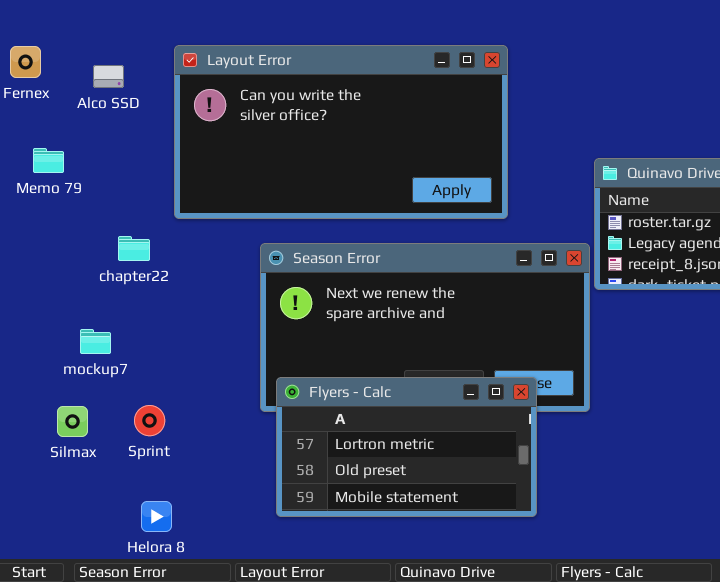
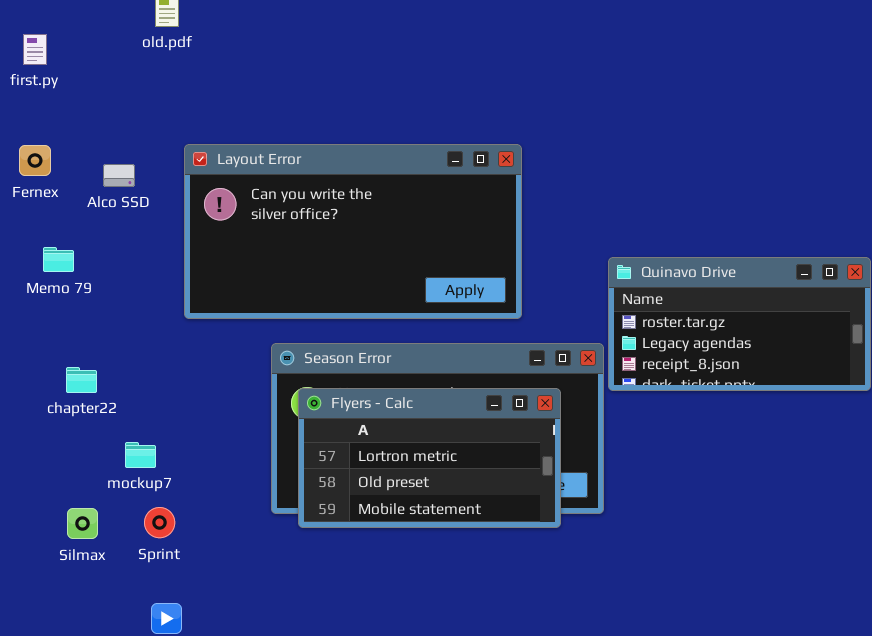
chapter22: [118,236,150,261] -> [66,367,97,393], moved
mockup7: [80,329,111,354] -> [125,442,156,468], moved
Flyers - Calc: [276,377,537,517] -> [298,388,561,528], moved

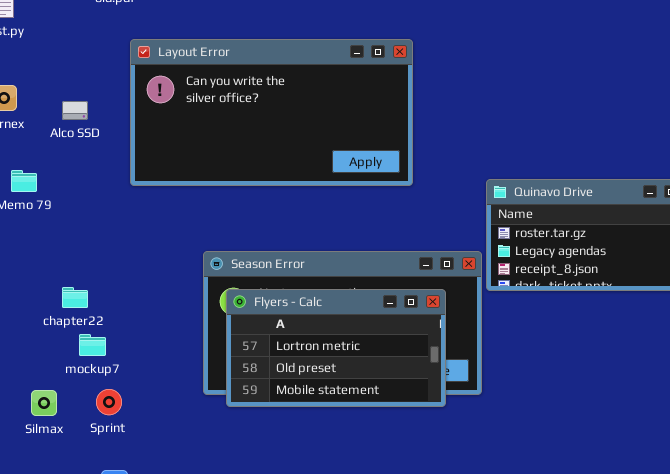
Layout Error: [184,144,522,319] -> [130,39,413,186], moved
chapter22: [66,367,97,393] -> [62,287,88,308], moved

